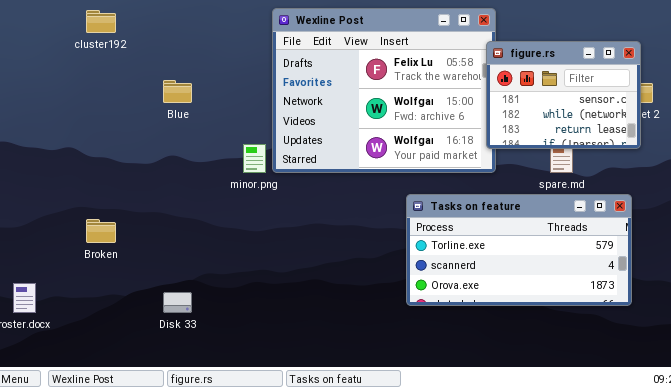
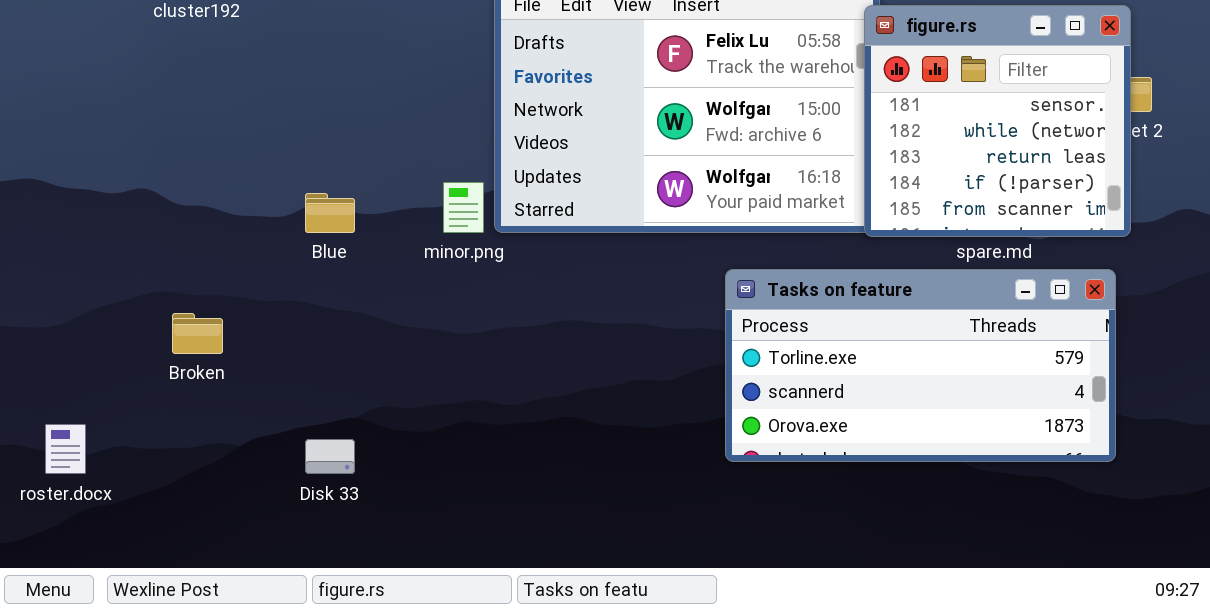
figure.rs: [486,41,641,149] -> [864,5,1131,237], resized
Blue: [163,80,192,103] -> [305,193,355,233], moved

